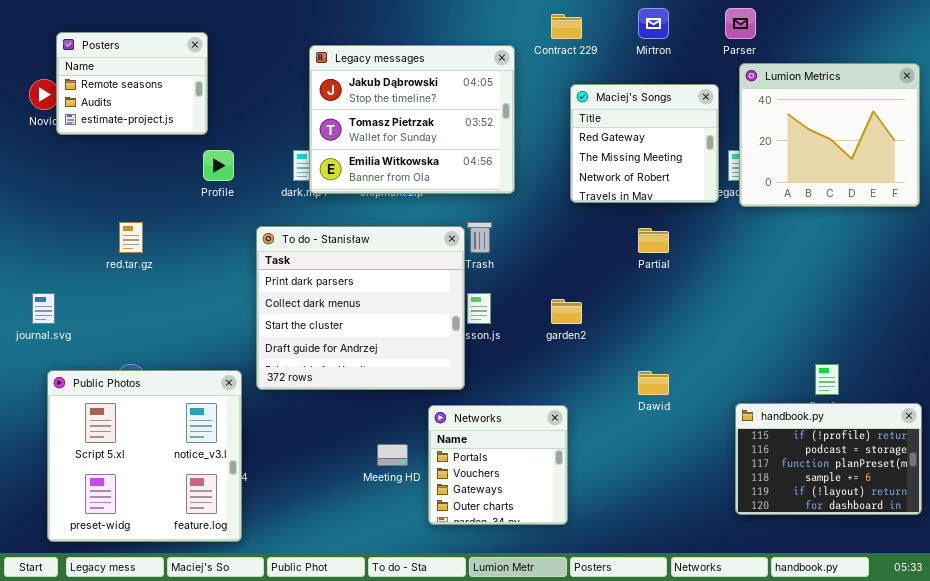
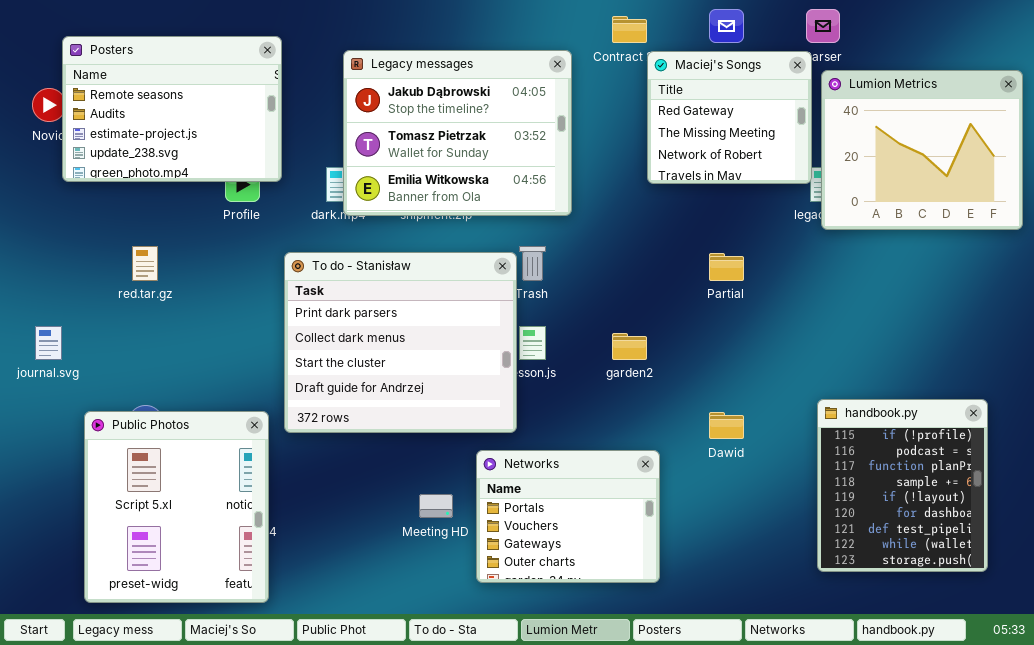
Posters: [56,32,208,135] -> [62,36,282,182], resized
Maciej's Songs: [570,84,719,203] -> [647,51,812,184], moved
Public Photos: [47,370,242,542] -> [84,411,269,603], resized
handbook.py: [735,403,922,515] -> [817,399,988,572], resized
Networks: [428,405,568,525] -> [476,450,660,583], resized

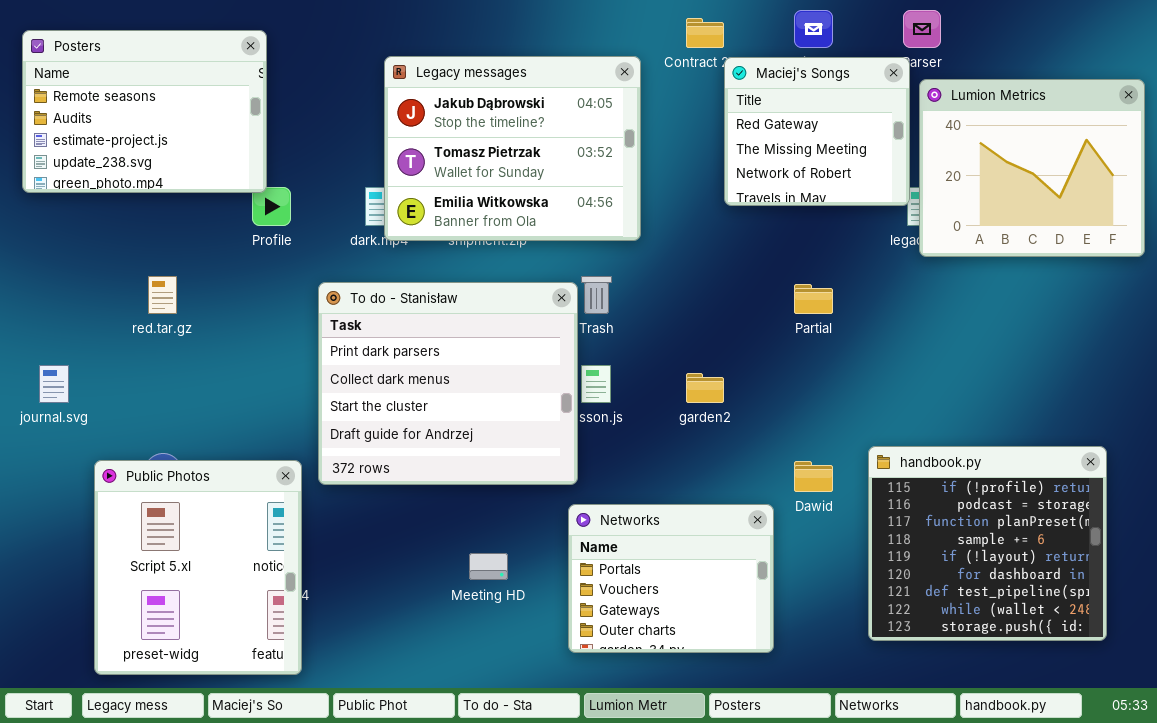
Posters: [62,36,282,182] -> [22,30,267,193], moved
handbook.py: [817,399,988,572] -> [868,446,1107,641], resized
Networks: [476,450,660,583] -> [568,504,774,653], moved

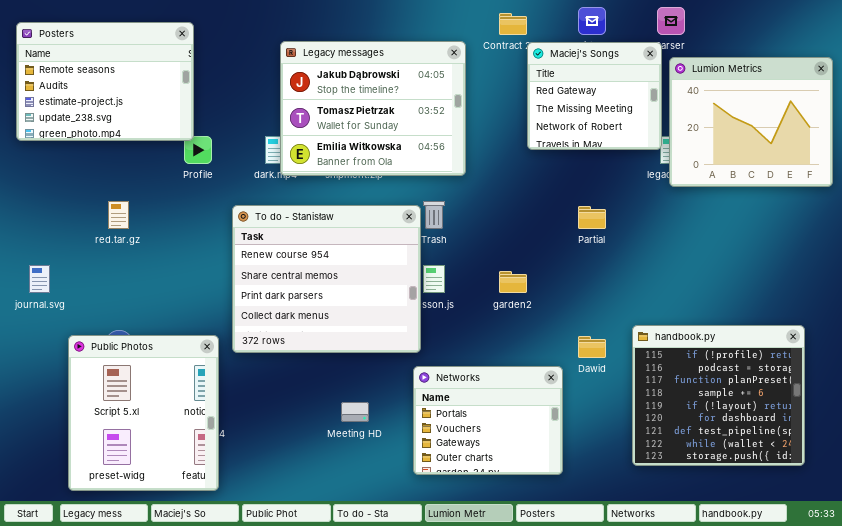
To do - Stanisław: [318,282,578,485] -> [232,205,421,353], scrolled up 2 rows

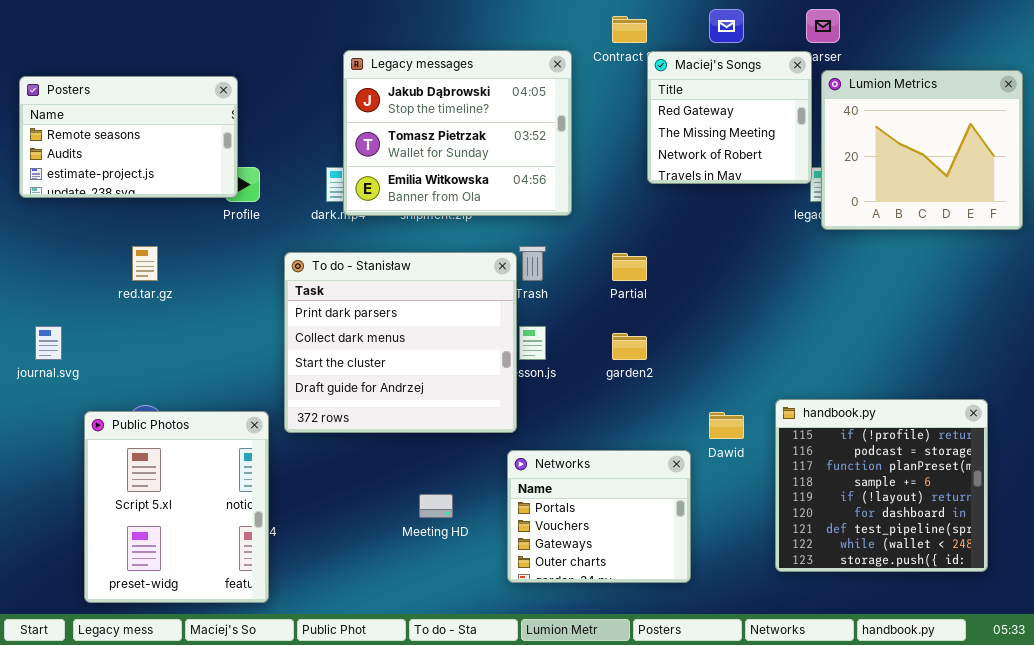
Posters: [16,22,194,141] -> [19,76,238,198], moved, resized
To do - Stanisław: [232,205,421,353] -> [284,252,517,433], scrolled down 2 rows
Partial: [578,206,606,229] -> [612,253,647,281], moved

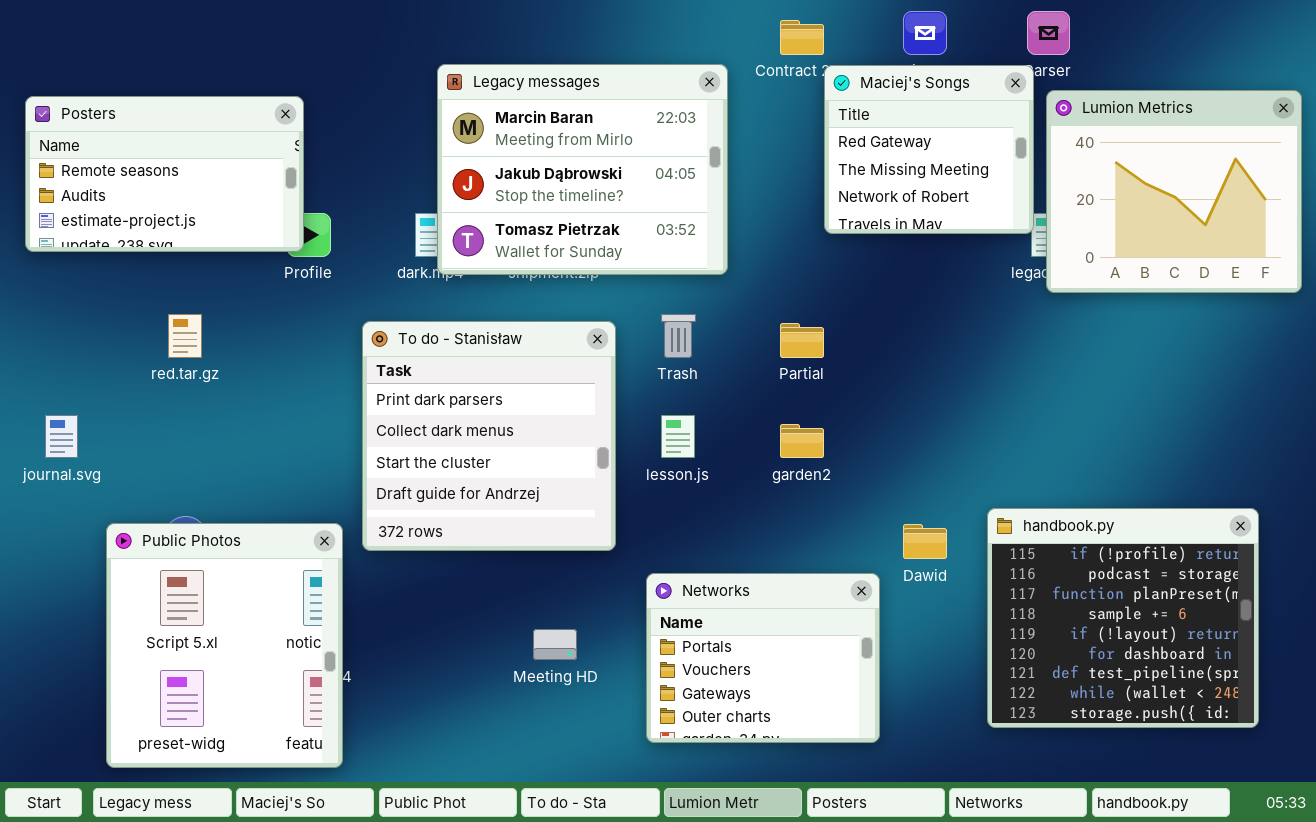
Legacy messages: [343,50,572,216] -> [437,64,728,275], scrolled up 1 row
To do - Stanisław: [284,252,517,433] -> [362,321,616,551], resized

